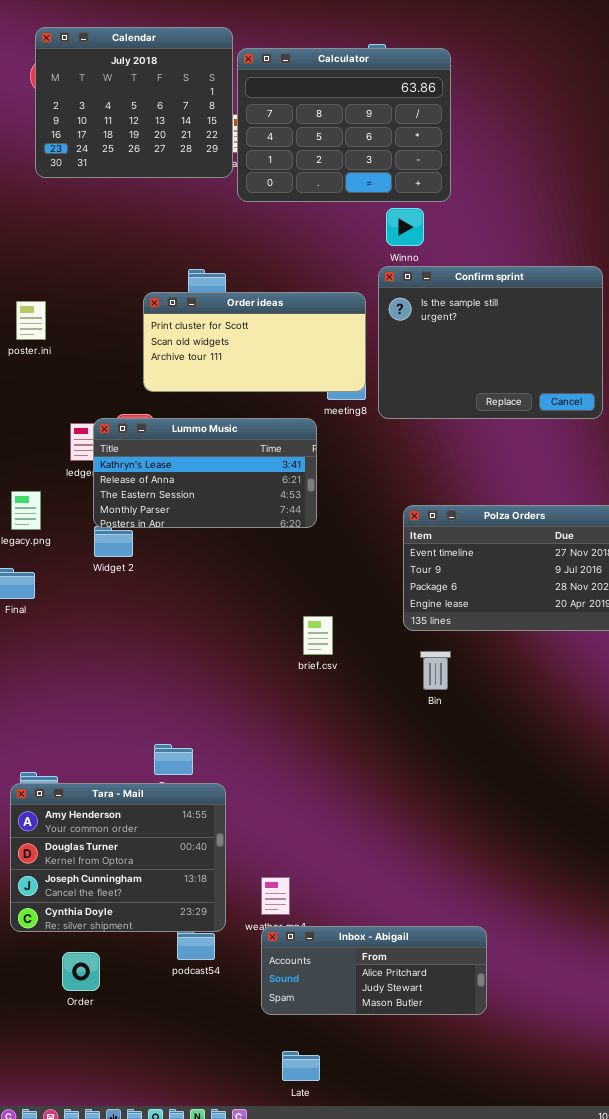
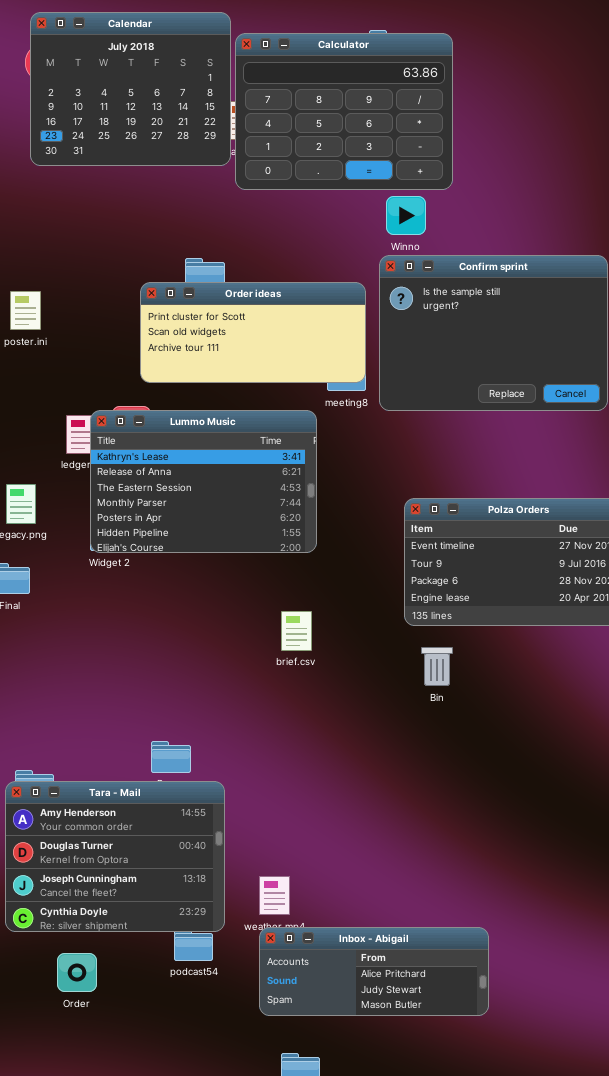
Lummo Music: [93,418,317,528] -> [90,410,317,553], resized
brief.csv: [303,616,333,655] -> [281,611,312,651], moved

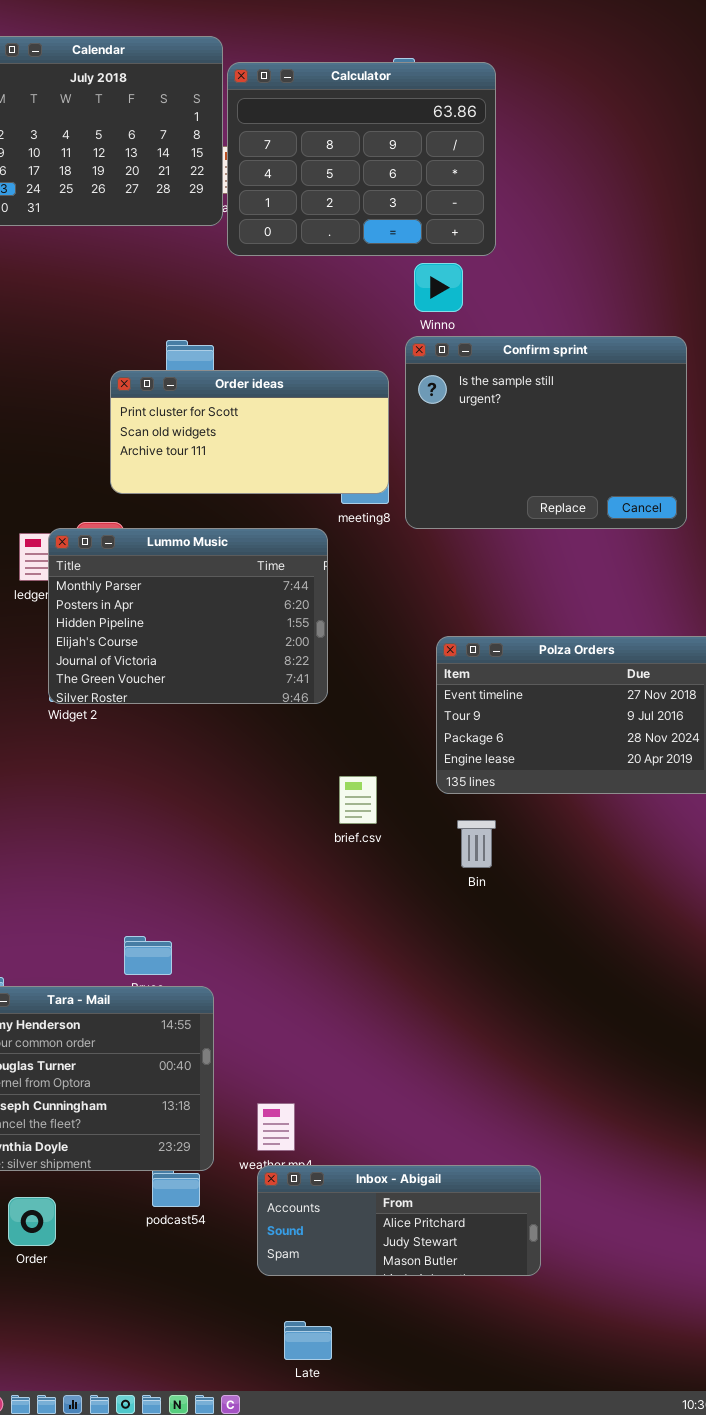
Lummo Music: [90,410,317,553] -> [48,528,328,704], scrolled down 3 rows
brief.csv: [281,611,312,651] -> [339,776,377,824], moved

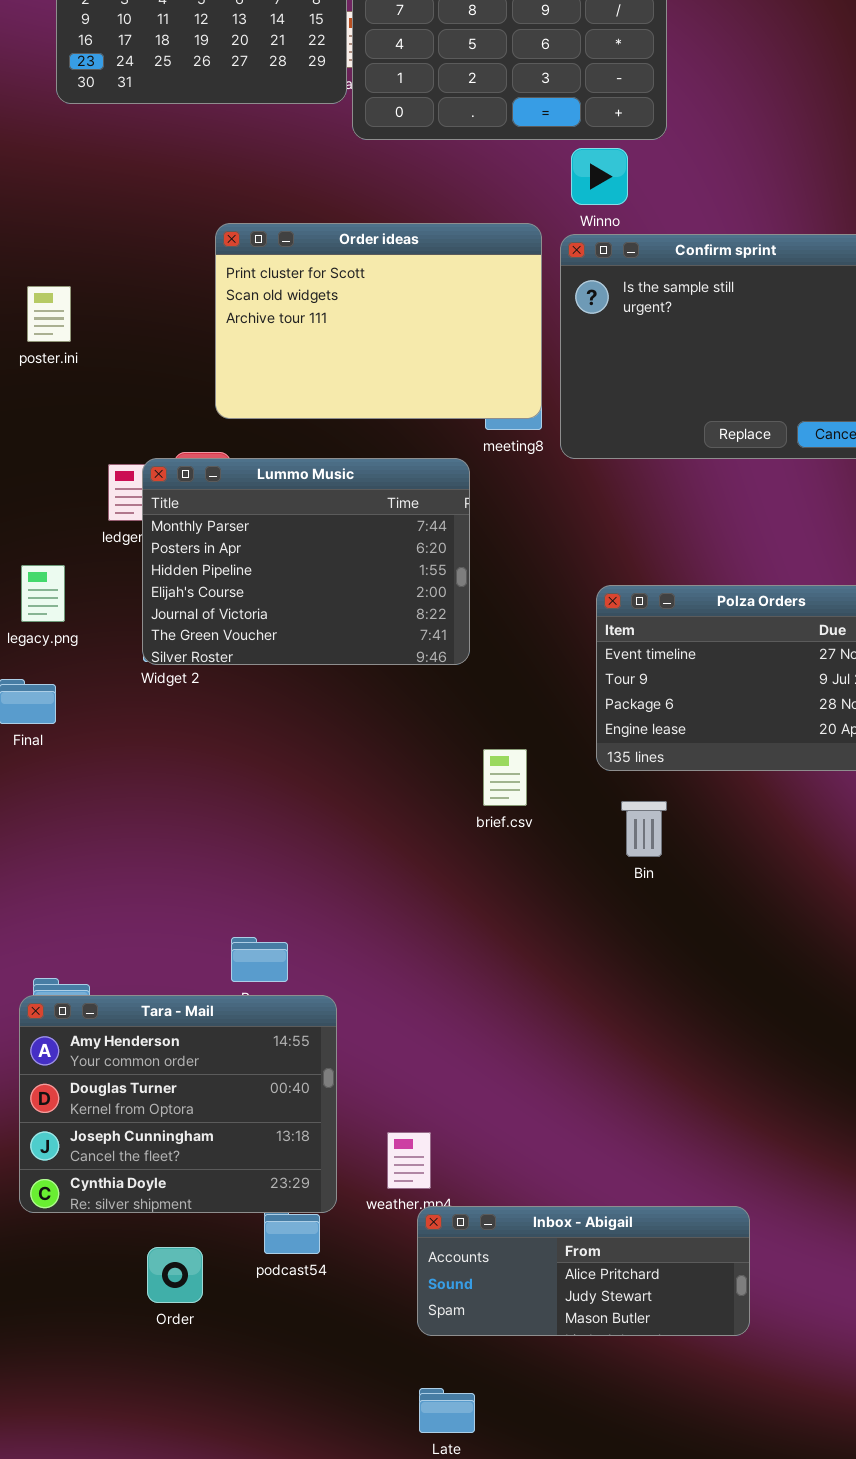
Order ideas: [110,370,389,494] -> [215,223,542,419], resized
Inbox - Abigail: [257,1165,541,1276] -> [417,1206,750,1336], moved
Order: [8,1197,56,1246] -> [147,1247,203,1303], moved

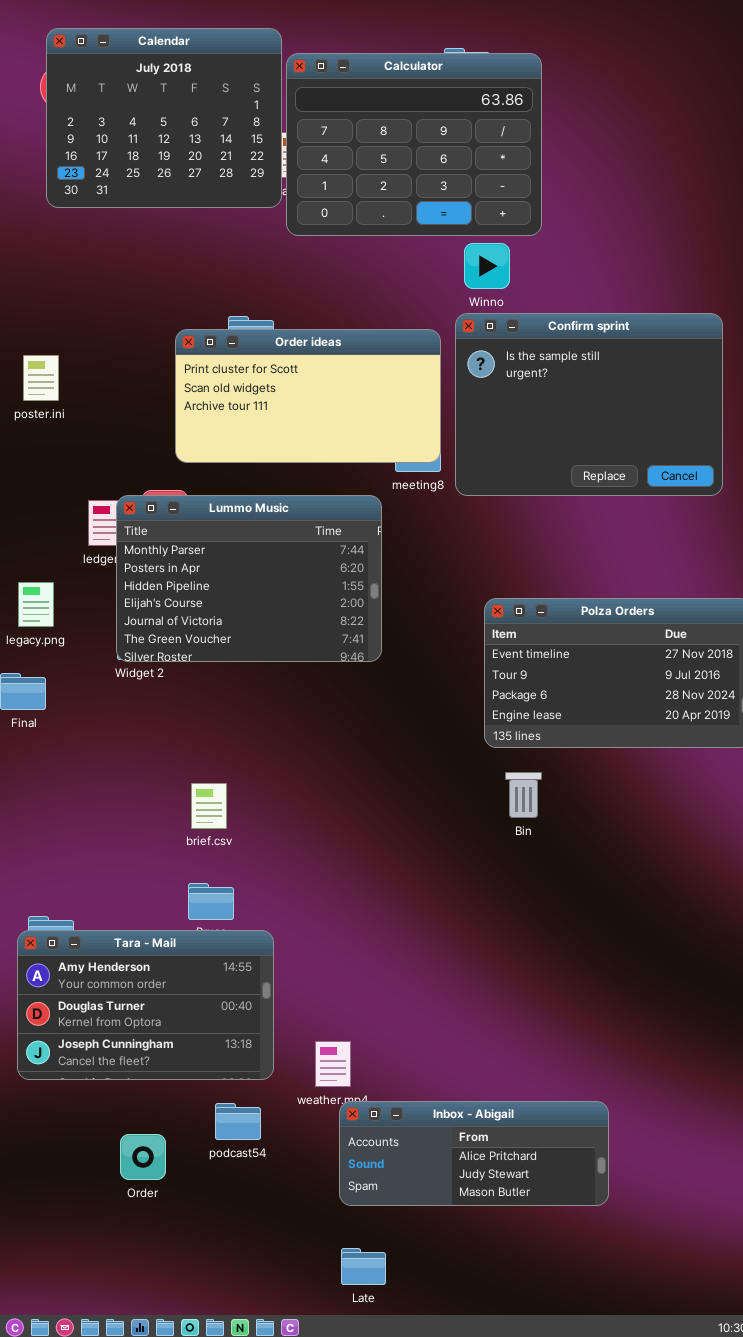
Order ideas: [215,223,542,419] -> [175,329,441,463], resized
brief.csv: [483,749,527,806] -> [191,783,227,829], moved
Tara - Mail: [19,995,337,1213] -> [17,930,274,1080], resized

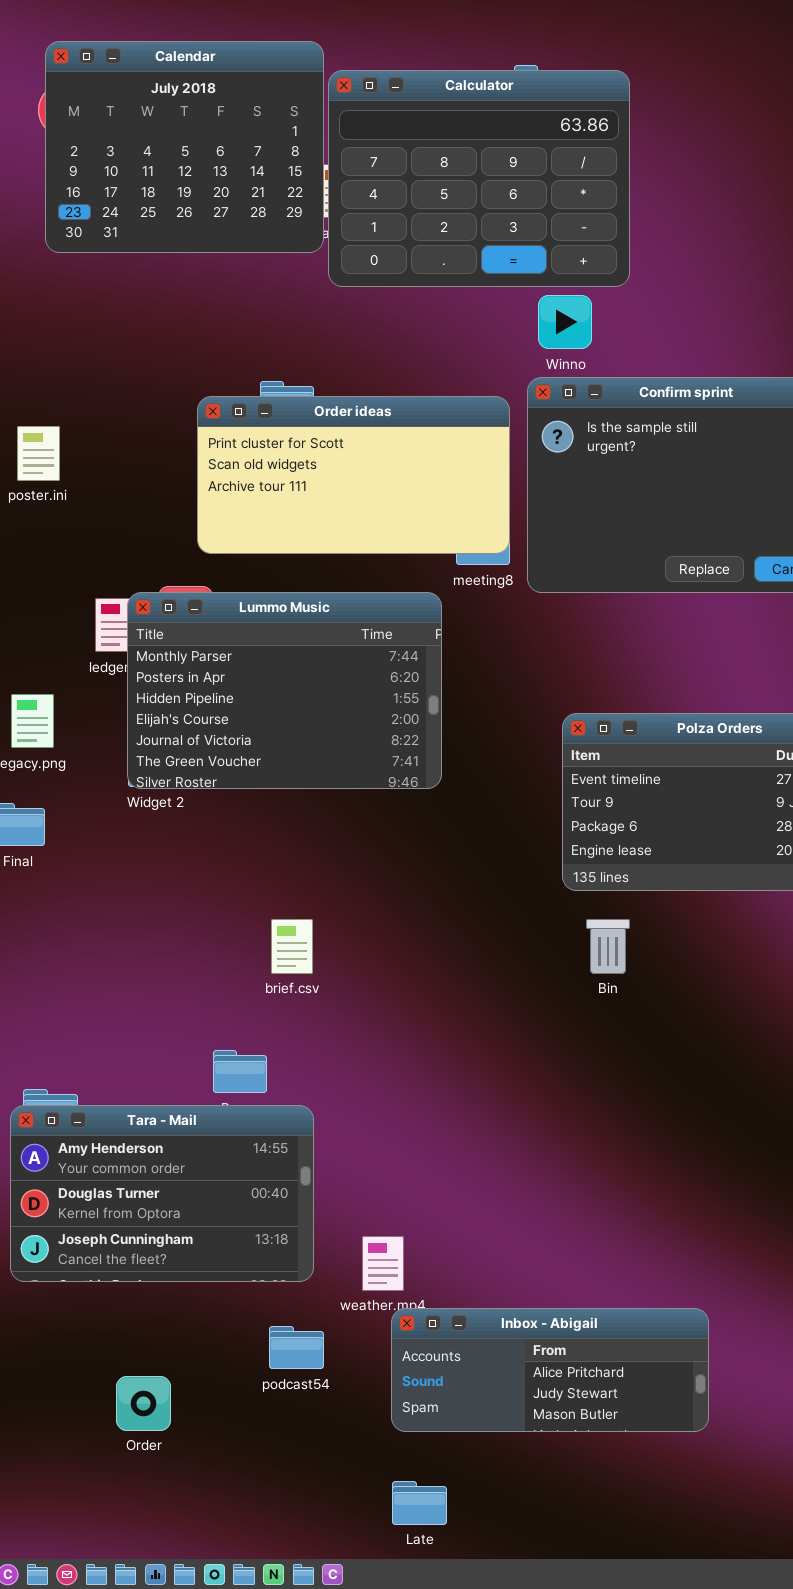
brief.csv: [191,783,227,829] -> [271,919,313,974], moved
podcast54: [215,1103,261,1140] -> [269,1326,324,1369], moved
Order: [120,1134,166,1180] -> [116,1376,171,1431], moved

